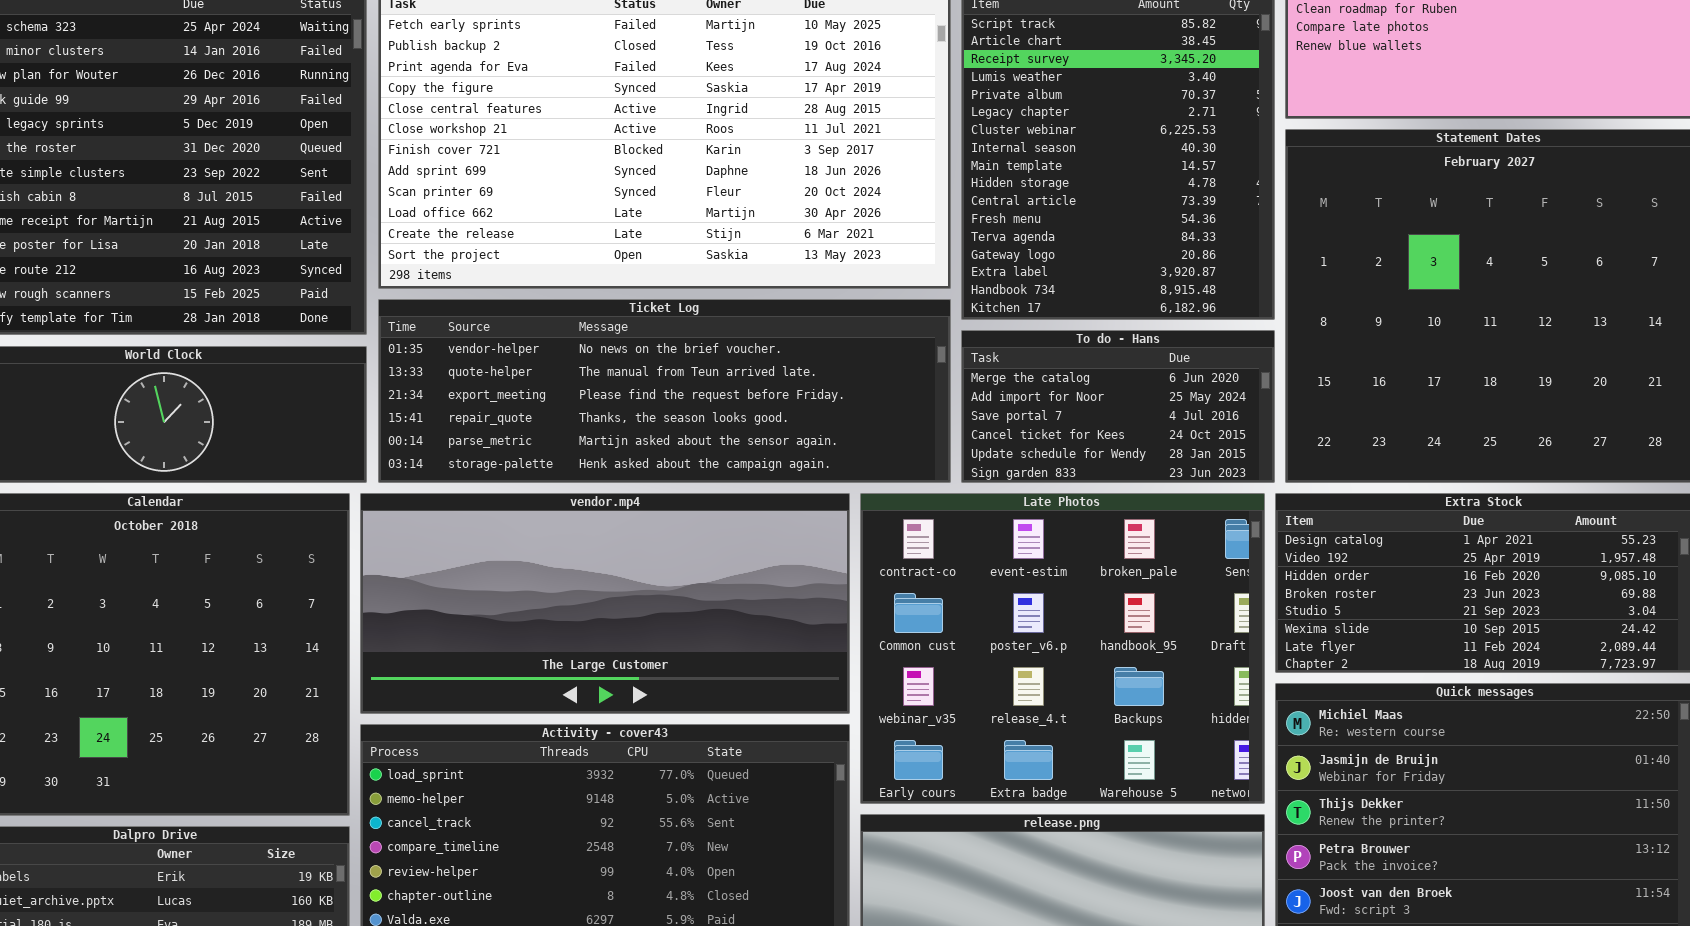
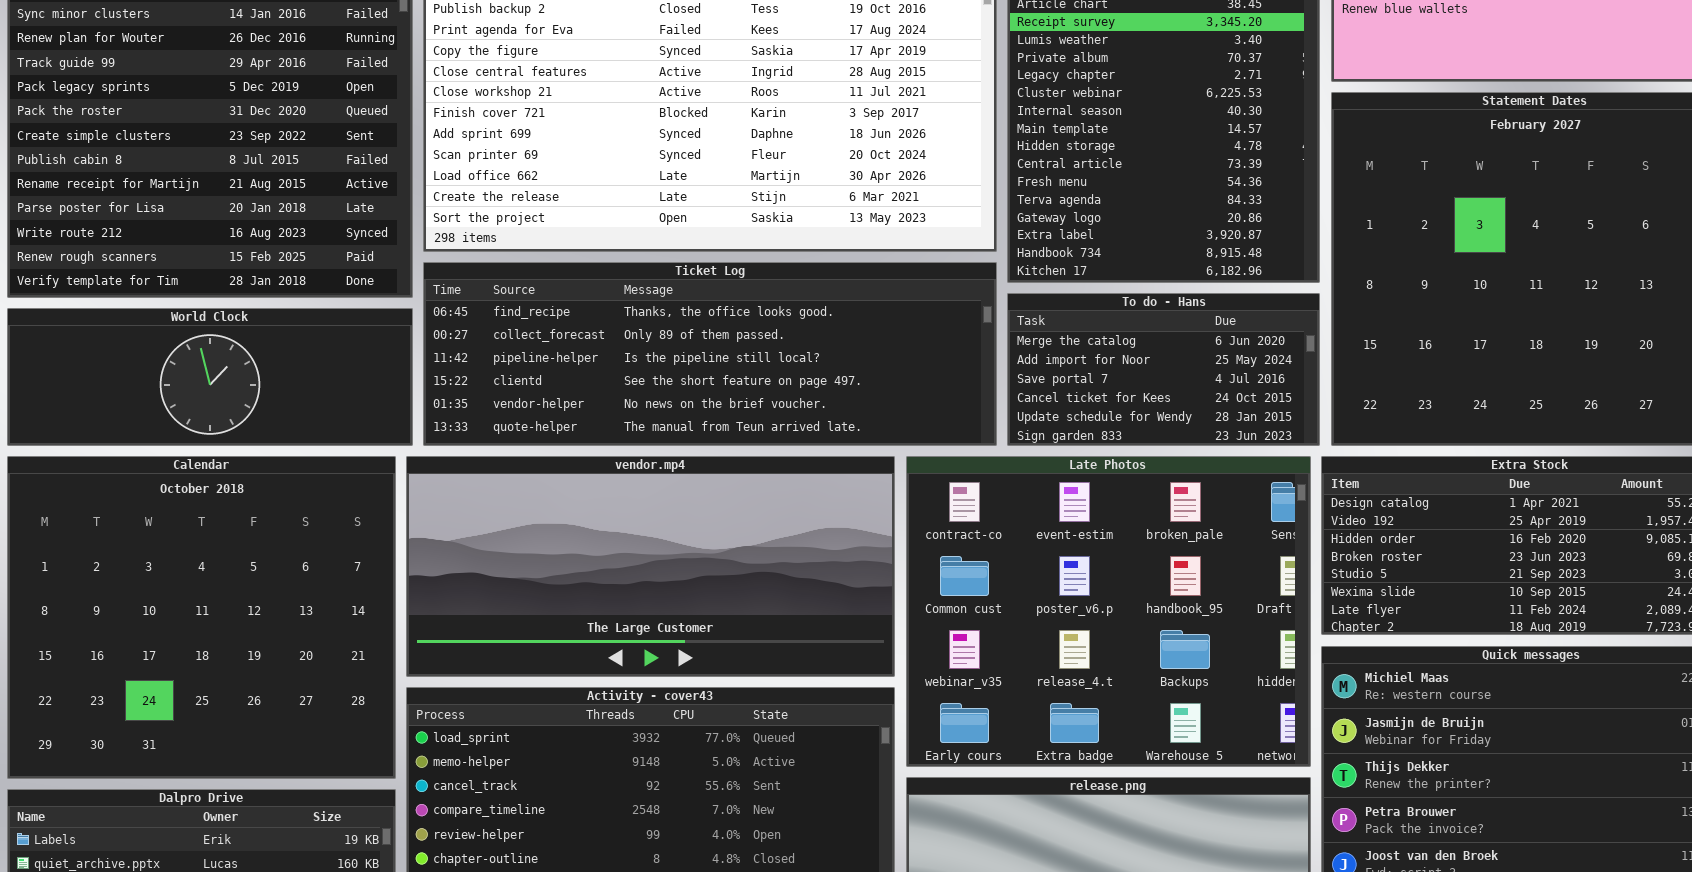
Ticket Log: [378,299,951,483] -> [423,262,997,446], scrolled up 4 rows

